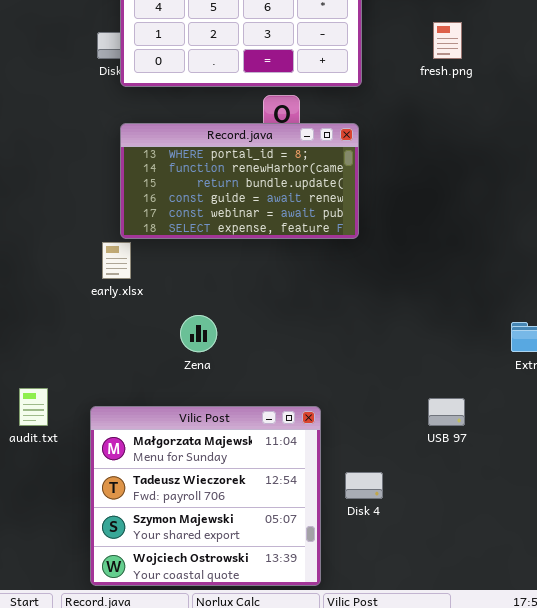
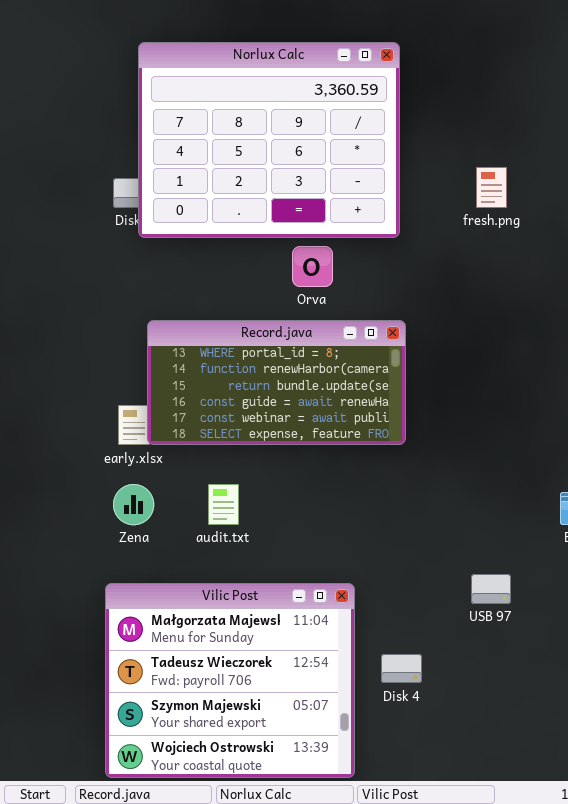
Record.java: [120,123,359,239] -> [147,320,406,445], moved
Zena: [180,315,217,352] -> [113,484,154,525], moved
audit.txt: [19,388,48,426] -> [208,484,239,525], moved

